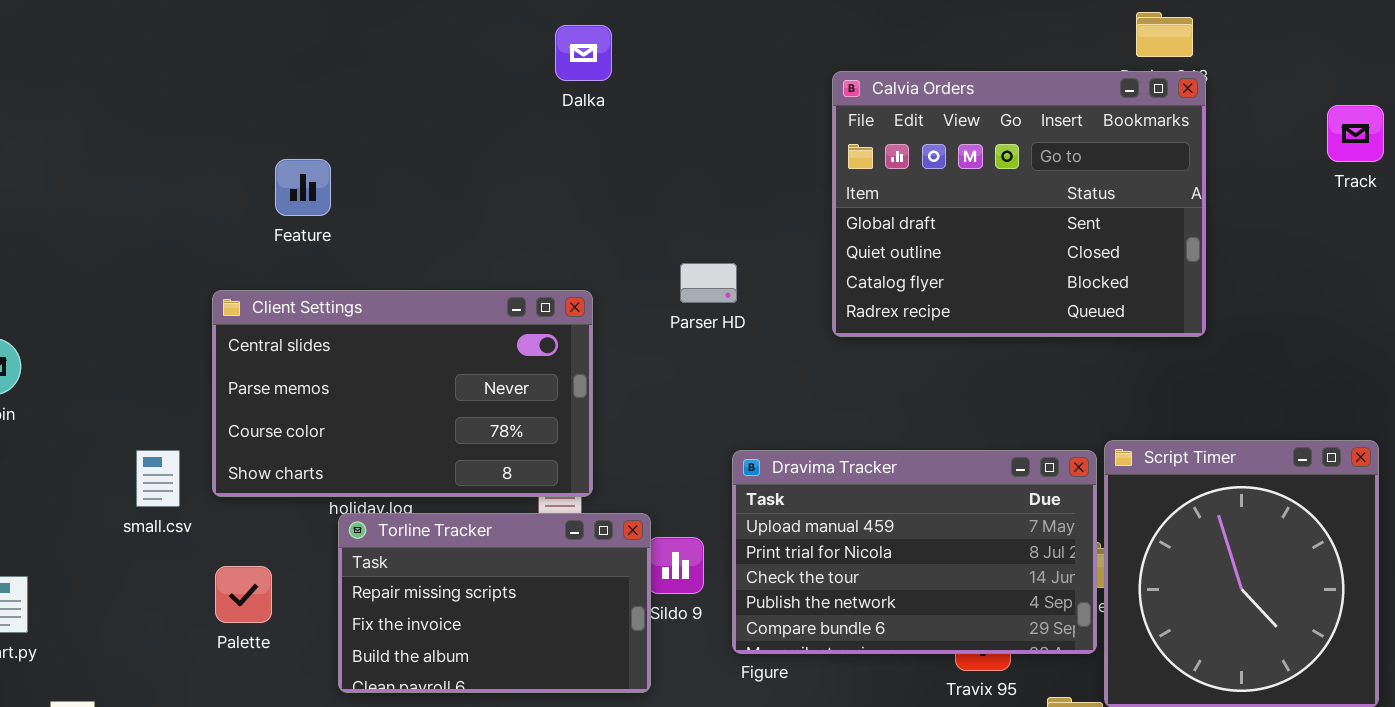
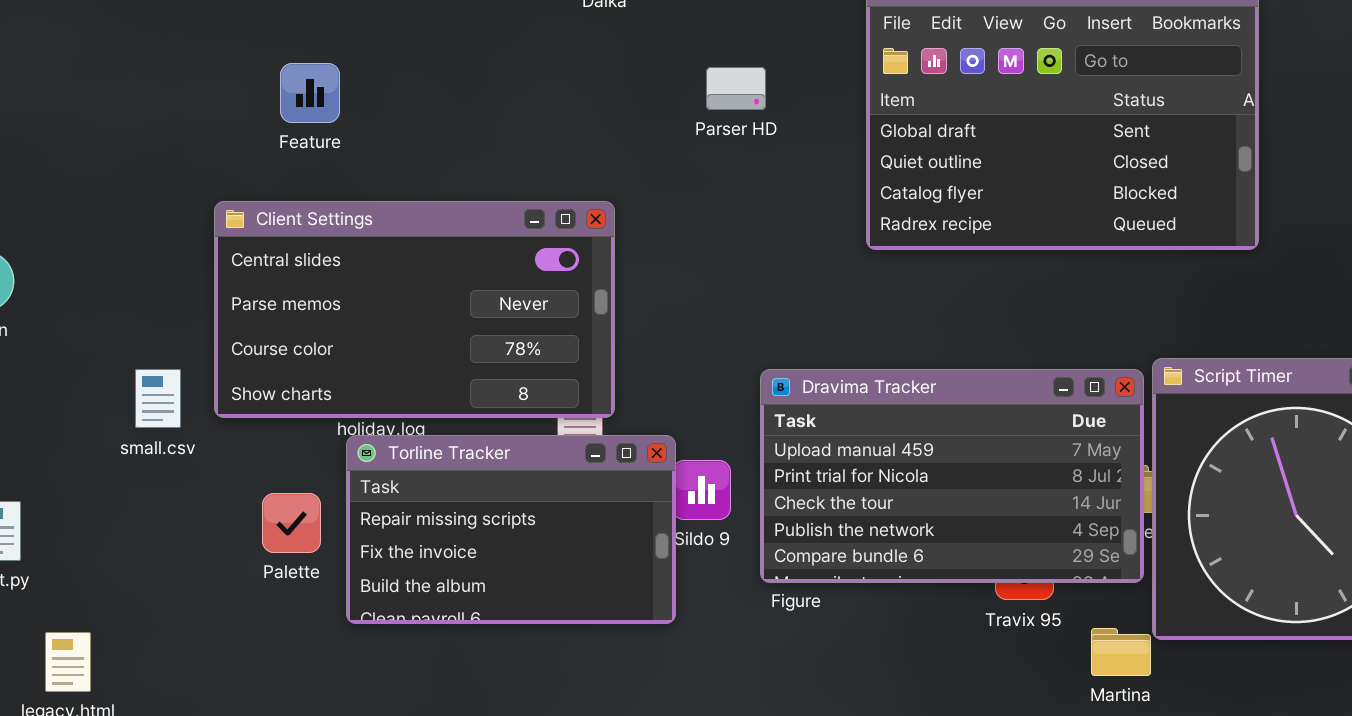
Parser HD: [680,263,737,303] -> [706,67,766,110], moved
Palette: [215,566,272,623] -> [262,493,321,553], moved

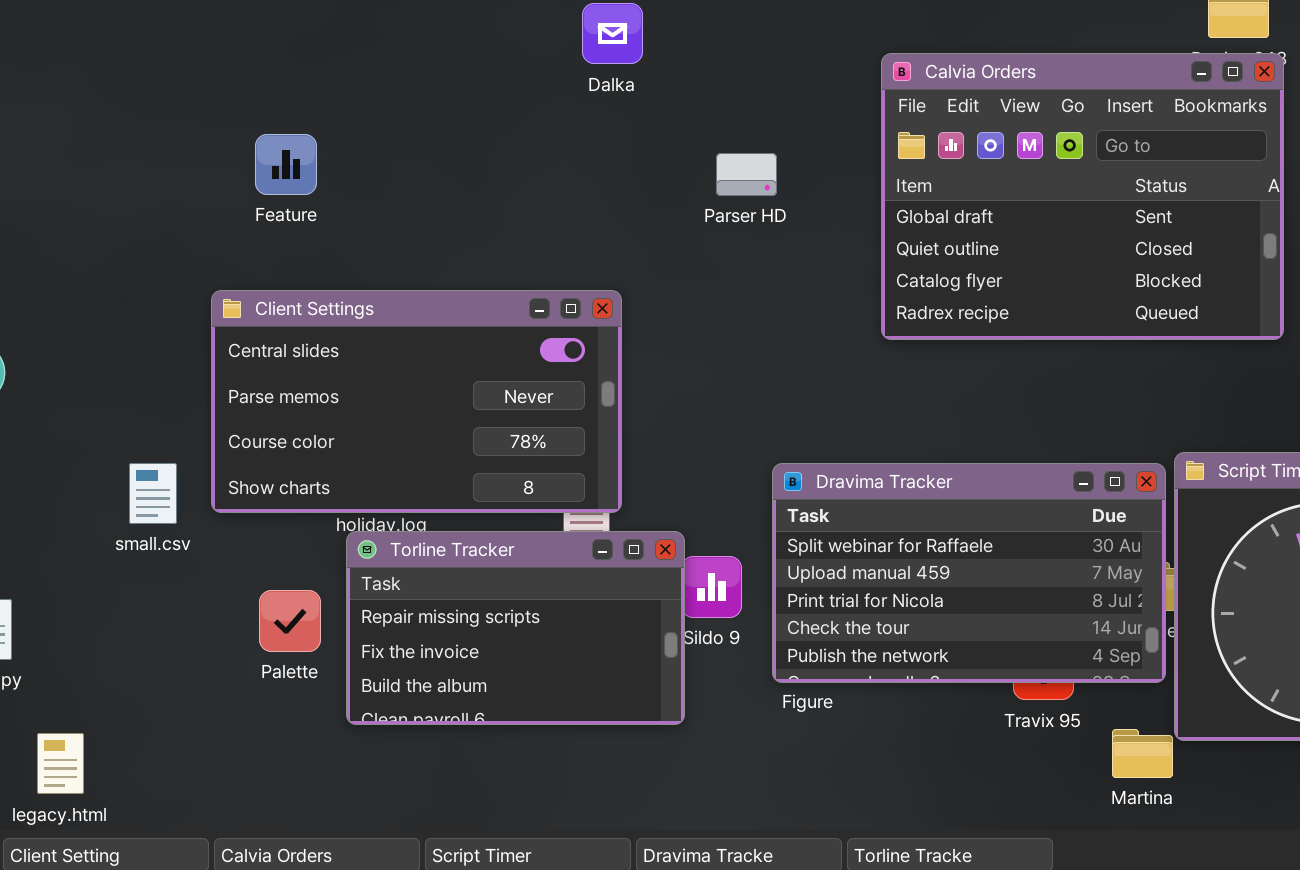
Feature: [280,63,340,123] -> [255,134,317,195], moved
Dravima Tracker: [760,369,1144,583] -> [772,463,1166,683], scrolled up 1 row

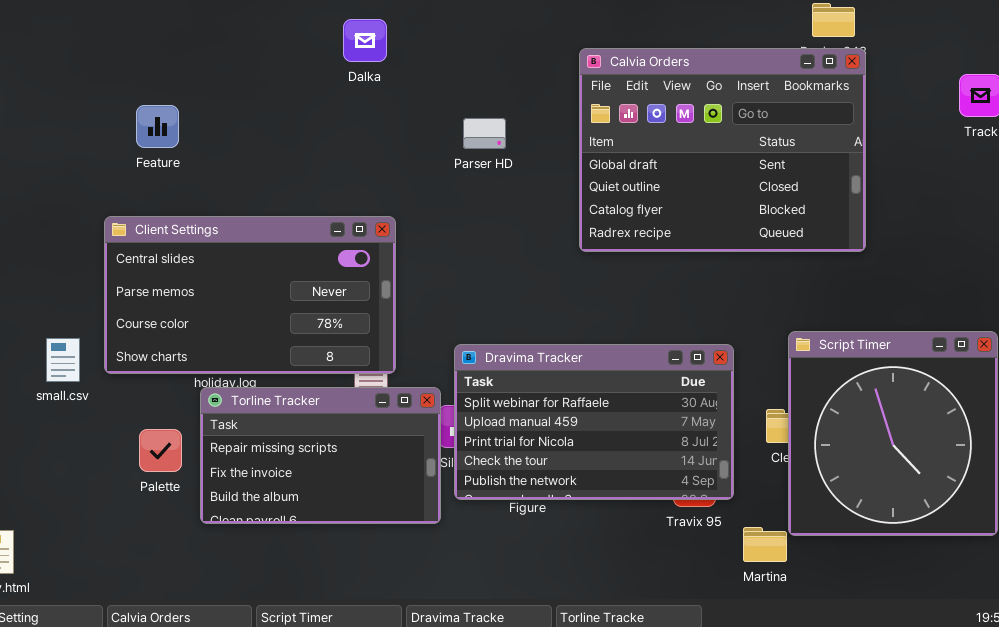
Dalka: [582,3,643,64] -> [343,19,387,62], moved
Dravima Tracker: [772,463,1166,683] -> [454,344,734,500], moved

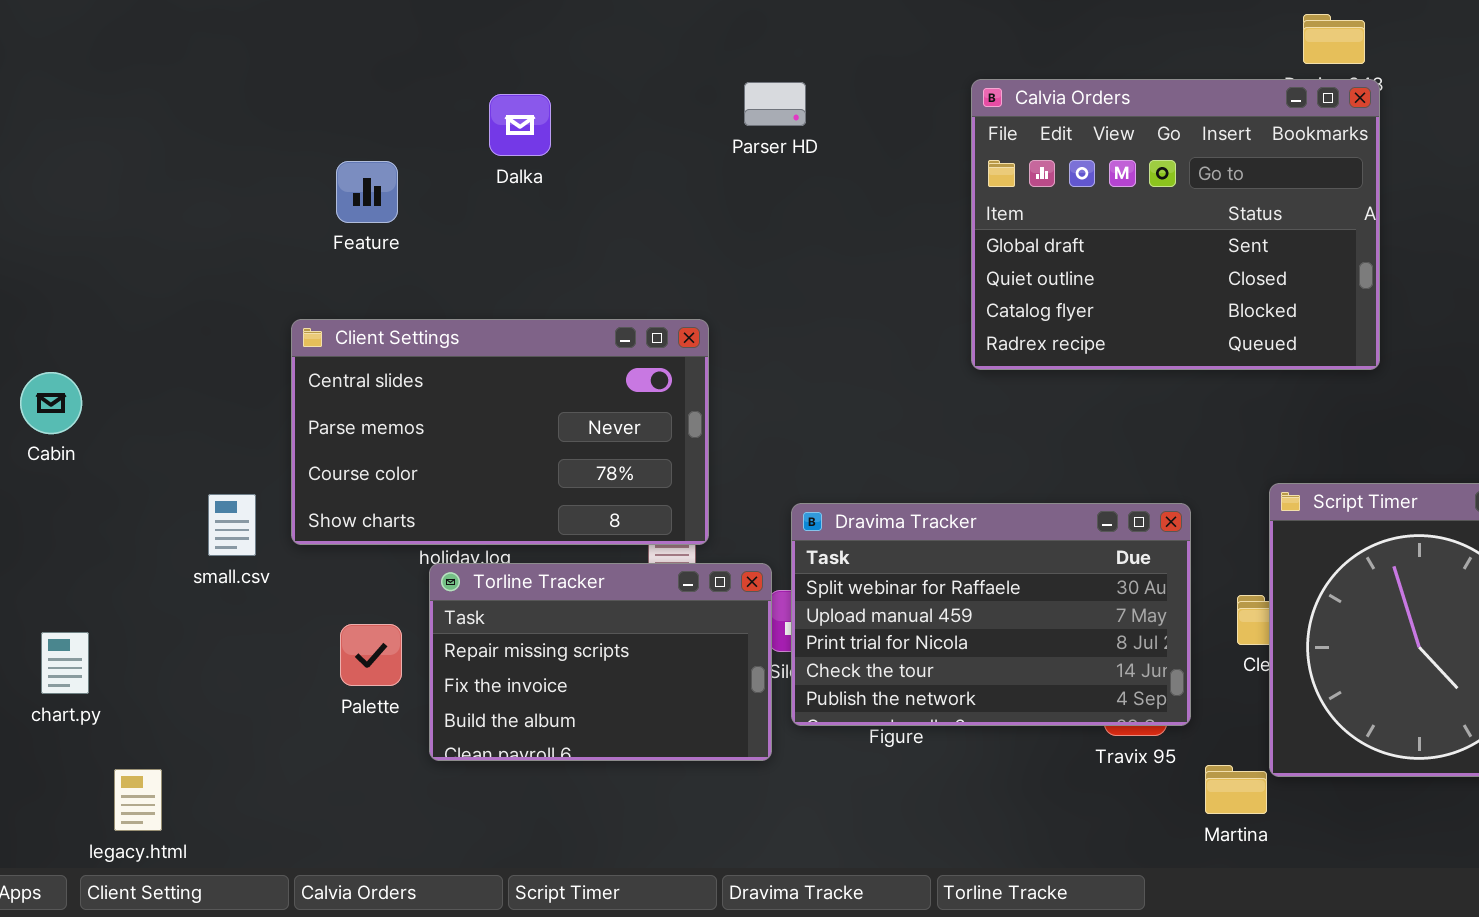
Dalka: [343,19,387,62] -> [489,94,551,156], moved
Parser HD: [463,118,506,149] -> [744,82,806,126], moved

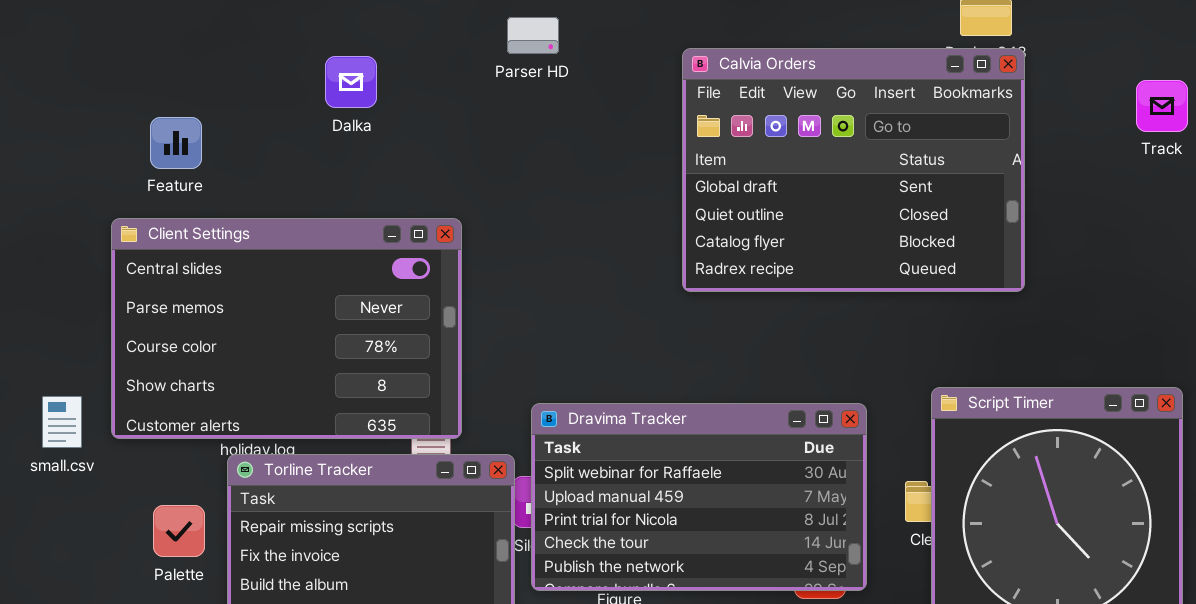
Parser HD: [744,82,806,126] -> [507,17,559,54], moved
Dalka: [489,94,551,156] -> [325,56,377,108], moved
Client Settings: [291,319,709,545] -> [111,218,462,439], resized

